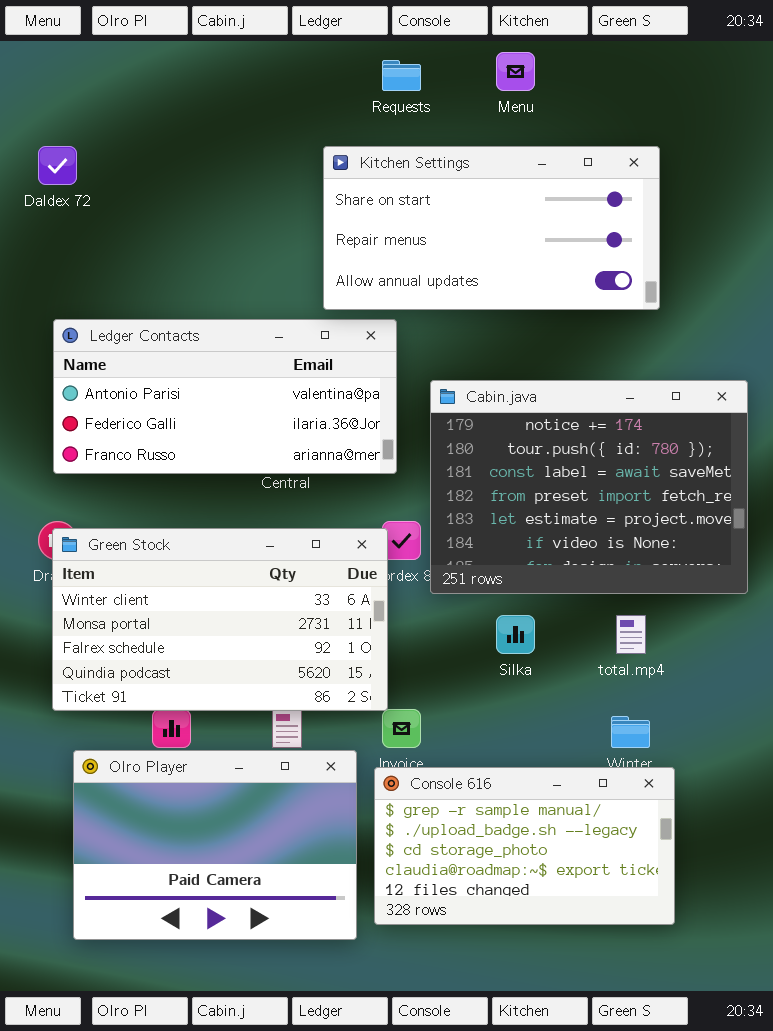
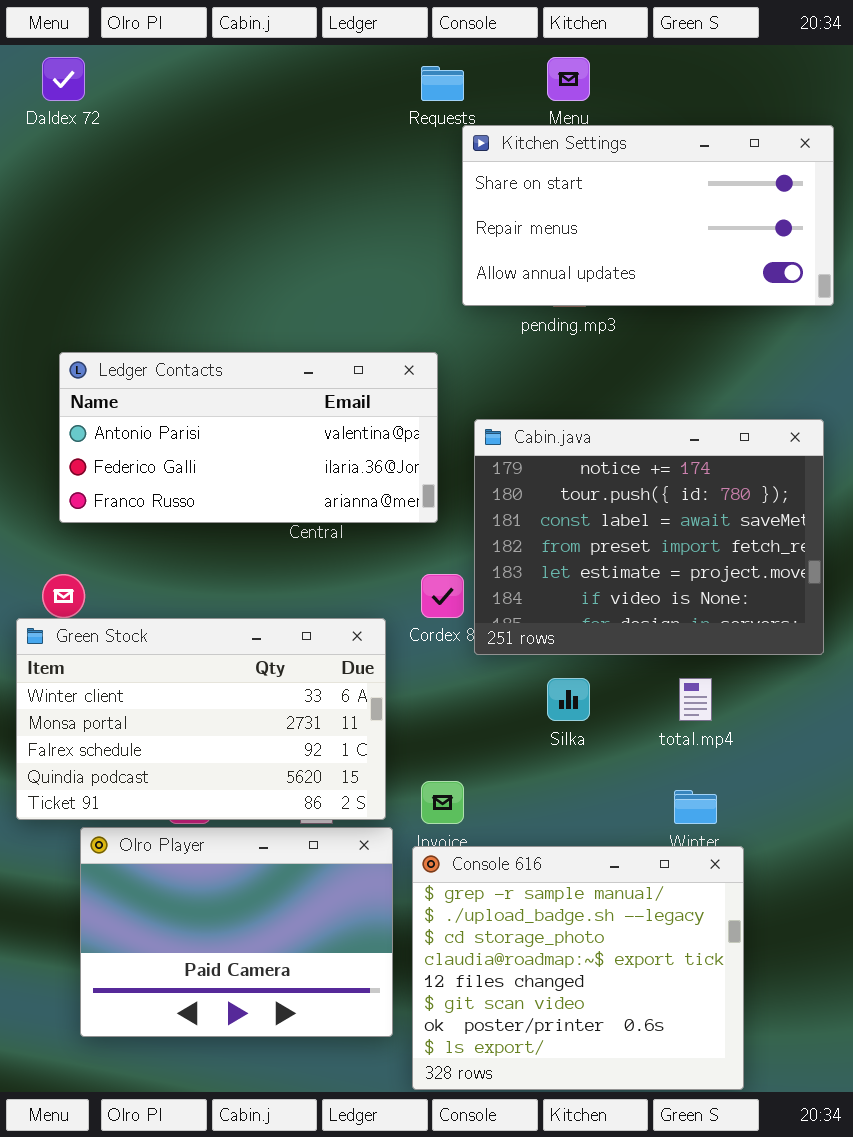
Daldex 72: [38,146,77,185] -> [42,57,85,101], moved
Kitchen Settings: [323,146,660,310] -> [462,125,834,306], moved
Green Stock: [52,528,388,711] -> [16,618,386,820], moved
Console 616: [374,767,675,925] -> [412,846,744,1090], resized

